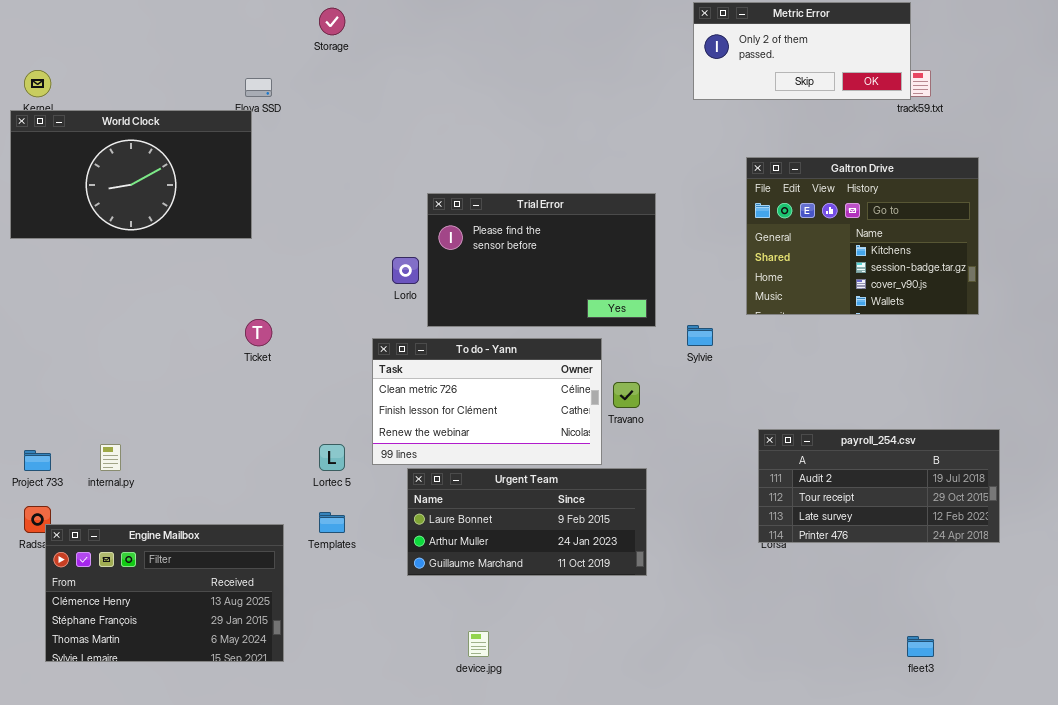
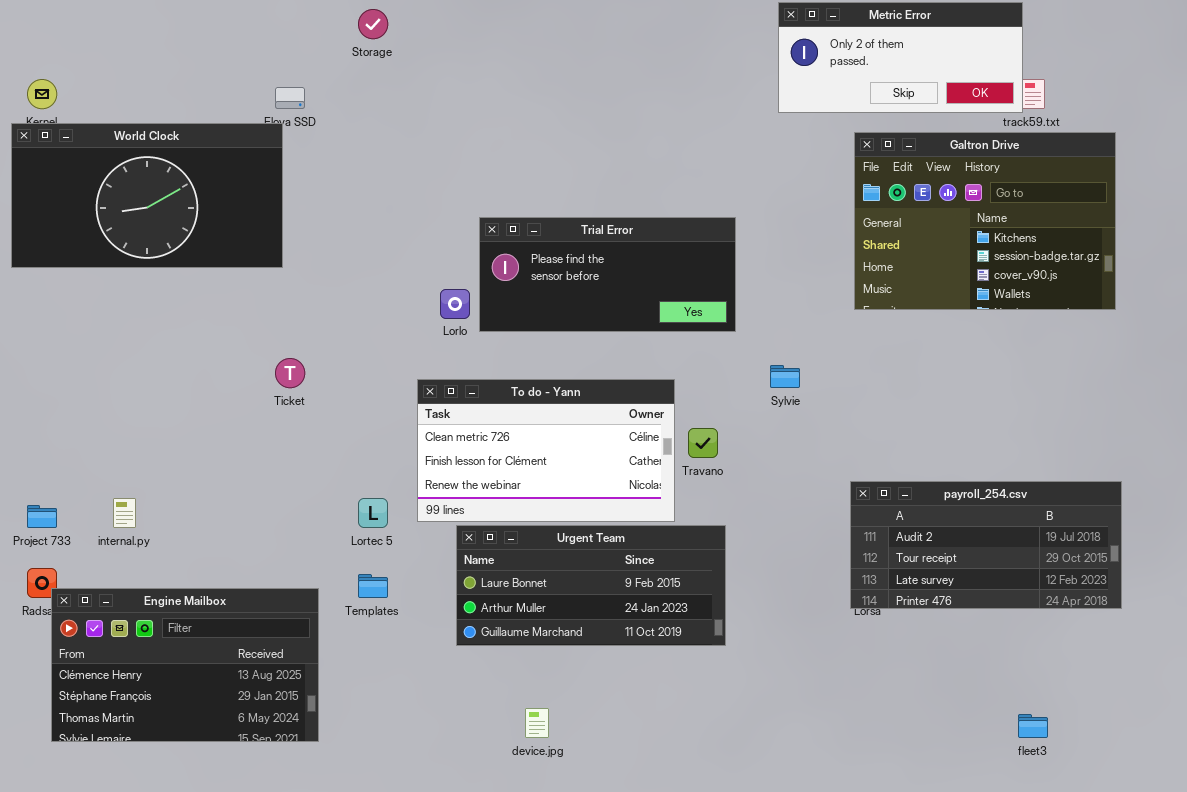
Galtron Drive: [746,157,979,315] -> [854,132,1116,310], moved
Trial Error: [427,193,656,327] -> [479,217,736,332], resized

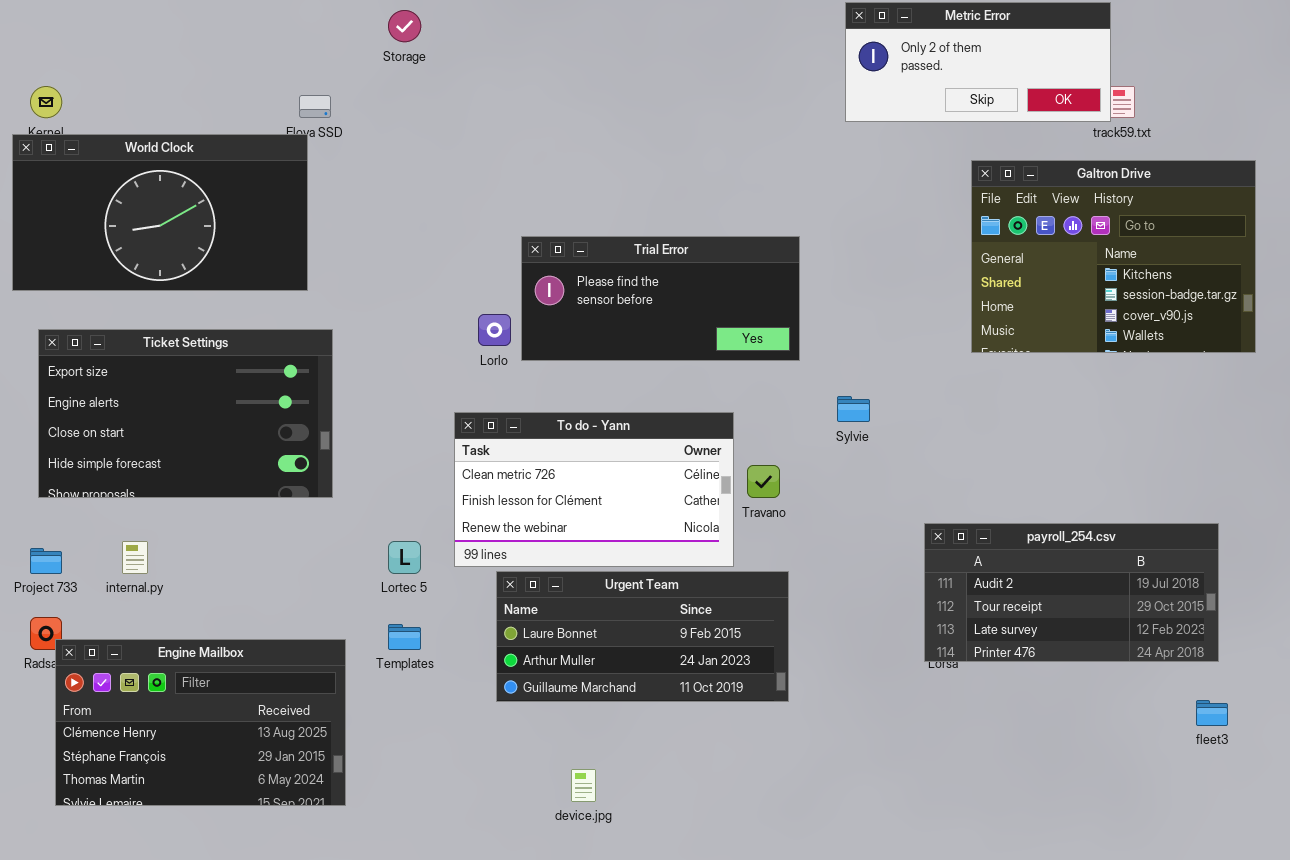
Galtron Drive: [854,132,1116,310] -> [971,160,1256,353], moved
Ticket Settings: none -> [38,329,333,498], opened
fleet3: [1018,714,1048,738] -> [1196,700,1228,726], moved

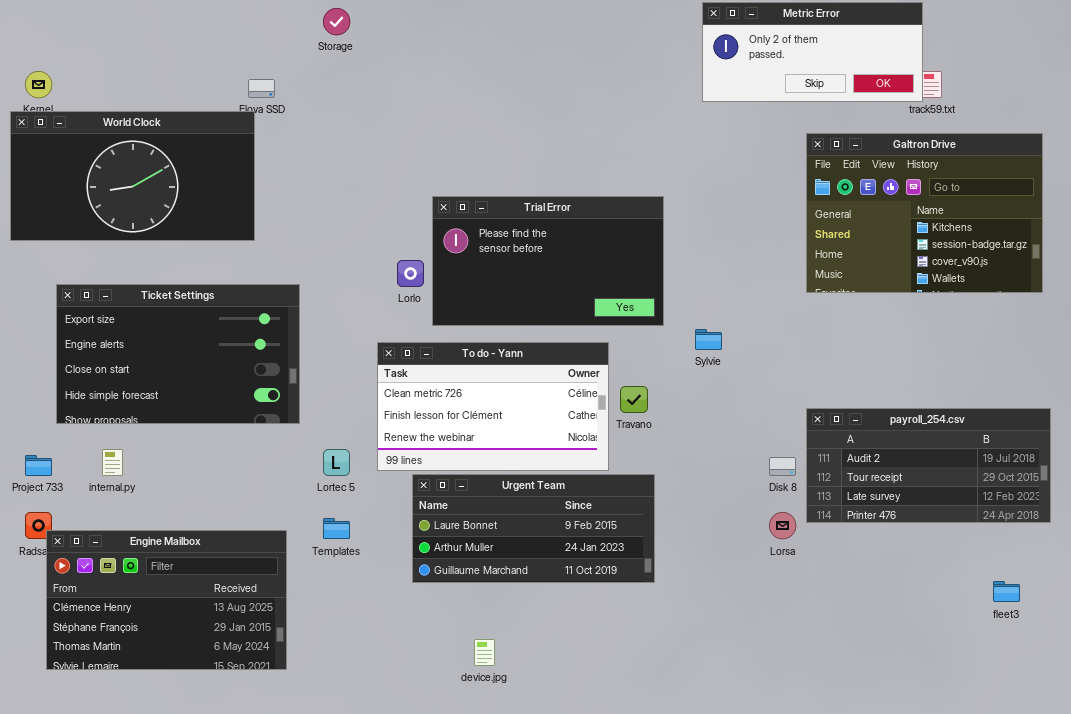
Trial Error: [521,236,800,361] -> [432,196,664,326], resized
Ticket Settings: [38,329,333,498] -> [56,284,300,424], moved
payroll_254.csv: [924,523,1219,662] -> [806,408,1051,523], moved

